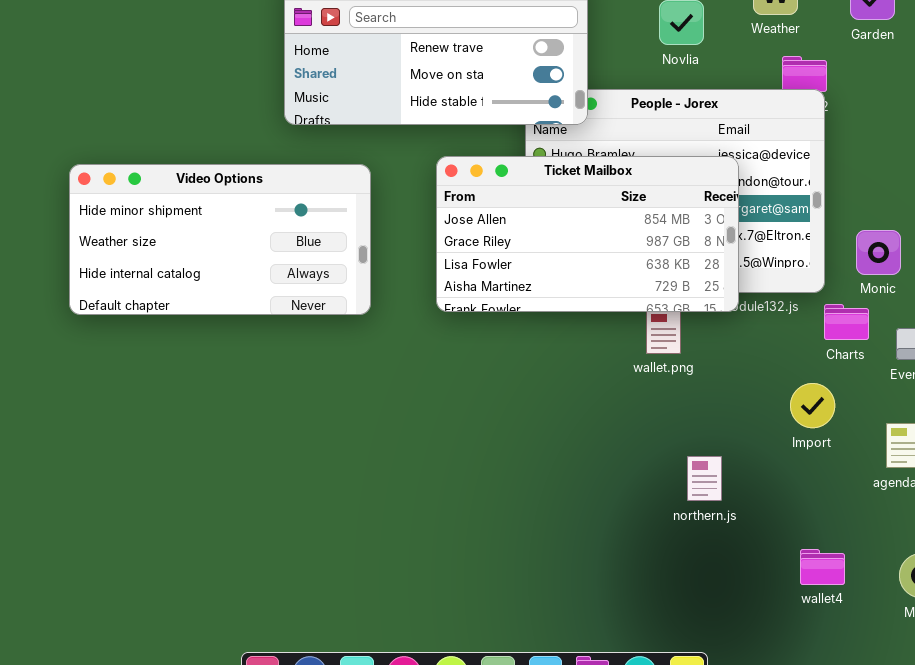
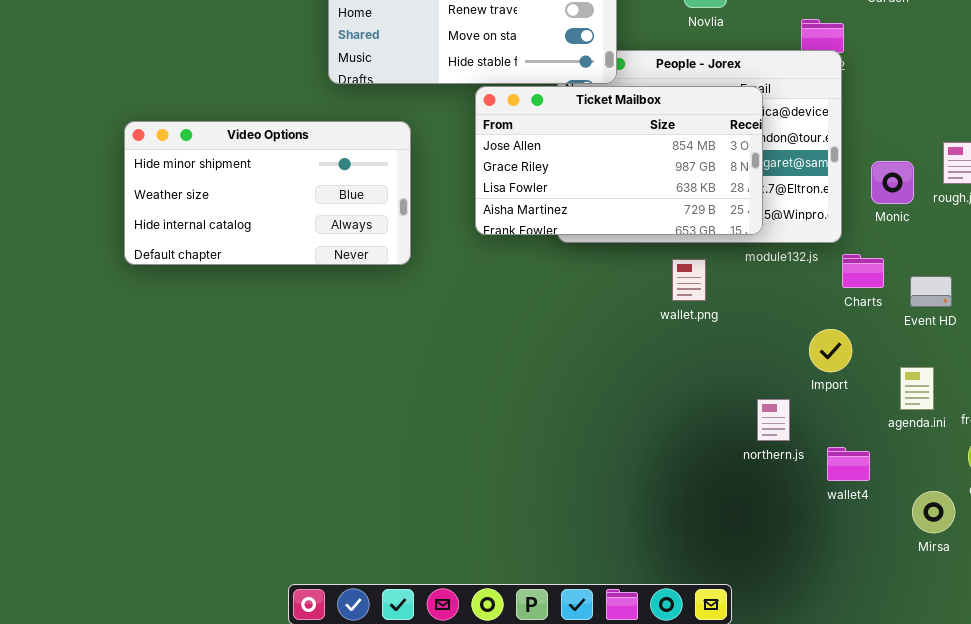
Ticket Mailbox: [436,156,739,312] -> [475,86,763,235], moved
Monic: [856,230,901,275] -> [871,161,914,204], moved
northern.js: [687,456,722,501] -> [757,399,790,441], moved
wallet4: [800,549,845,585] -> [827,447,870,481], moved

